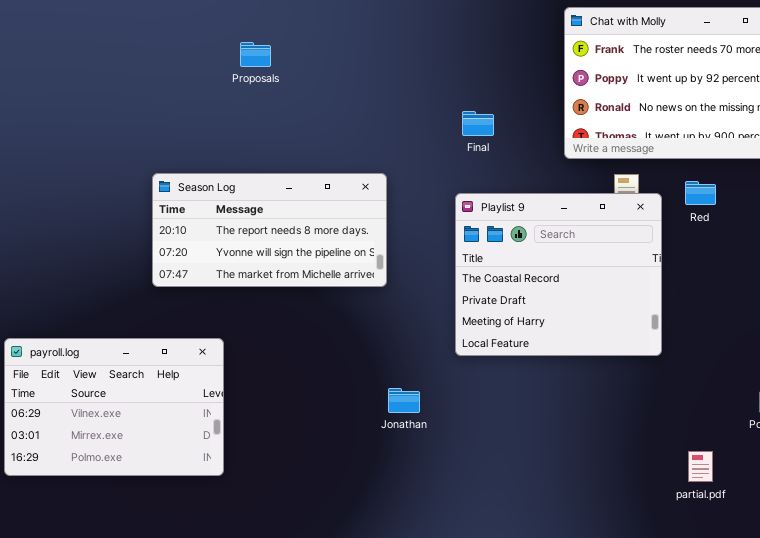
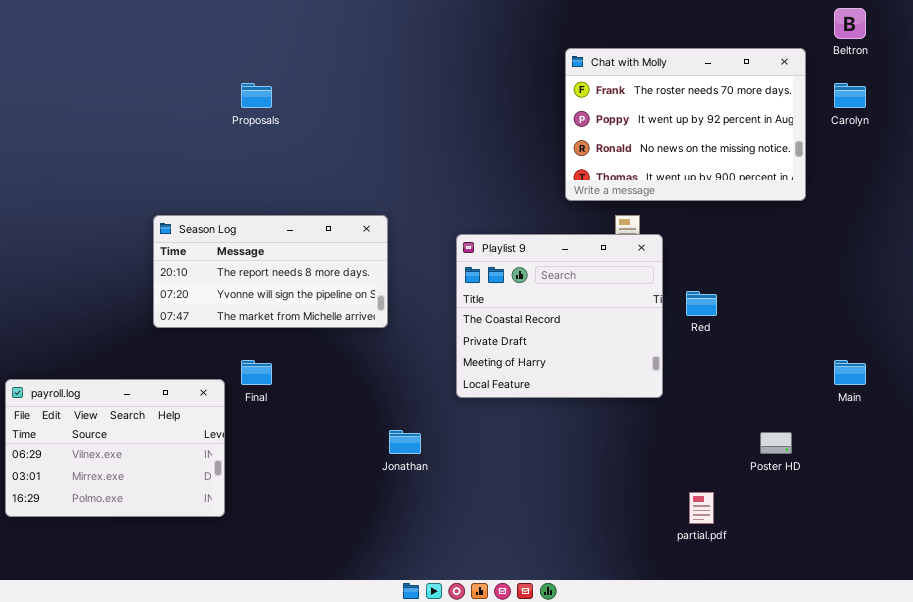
Final: [462,111,494,136] -> [241,360,272,385], moved
Red: [685,181,716,205] -> [686,291,717,316], moved

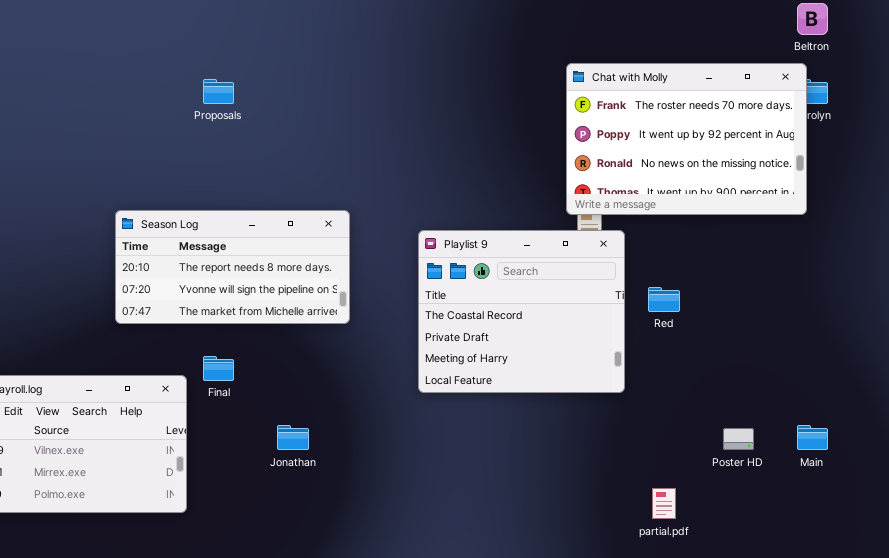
Chat with Molly: [565,48,806,201] -> [566,63,807,215], moved
Main: [834,360,866,385] -> [797,425,828,450], moved
Jonathan: [389,430,421,454] -> [277,425,309,450], moved

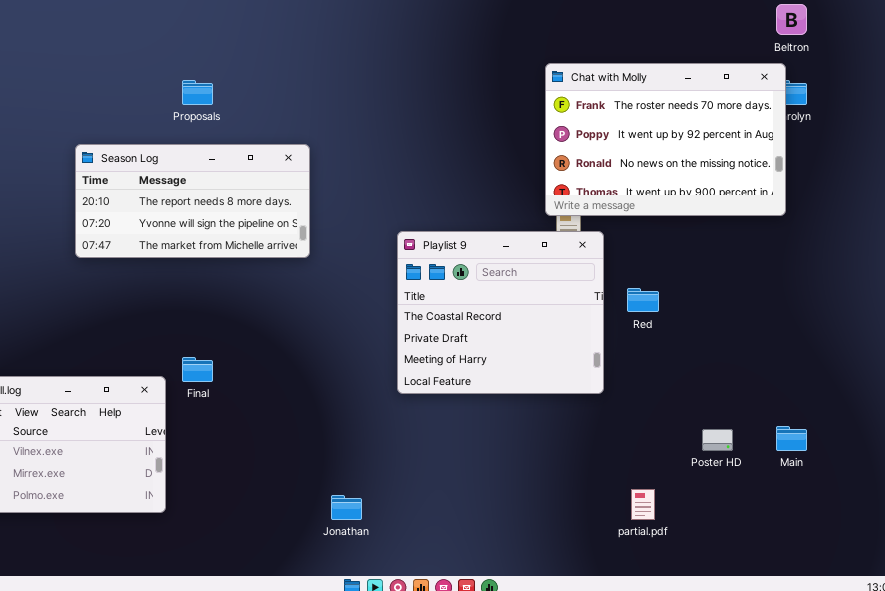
Season Log: [115,210,350,324] -> [75,144,310,258], moved
Jonathan: [277,425,309,450] -> [331,495,362,520], moved

